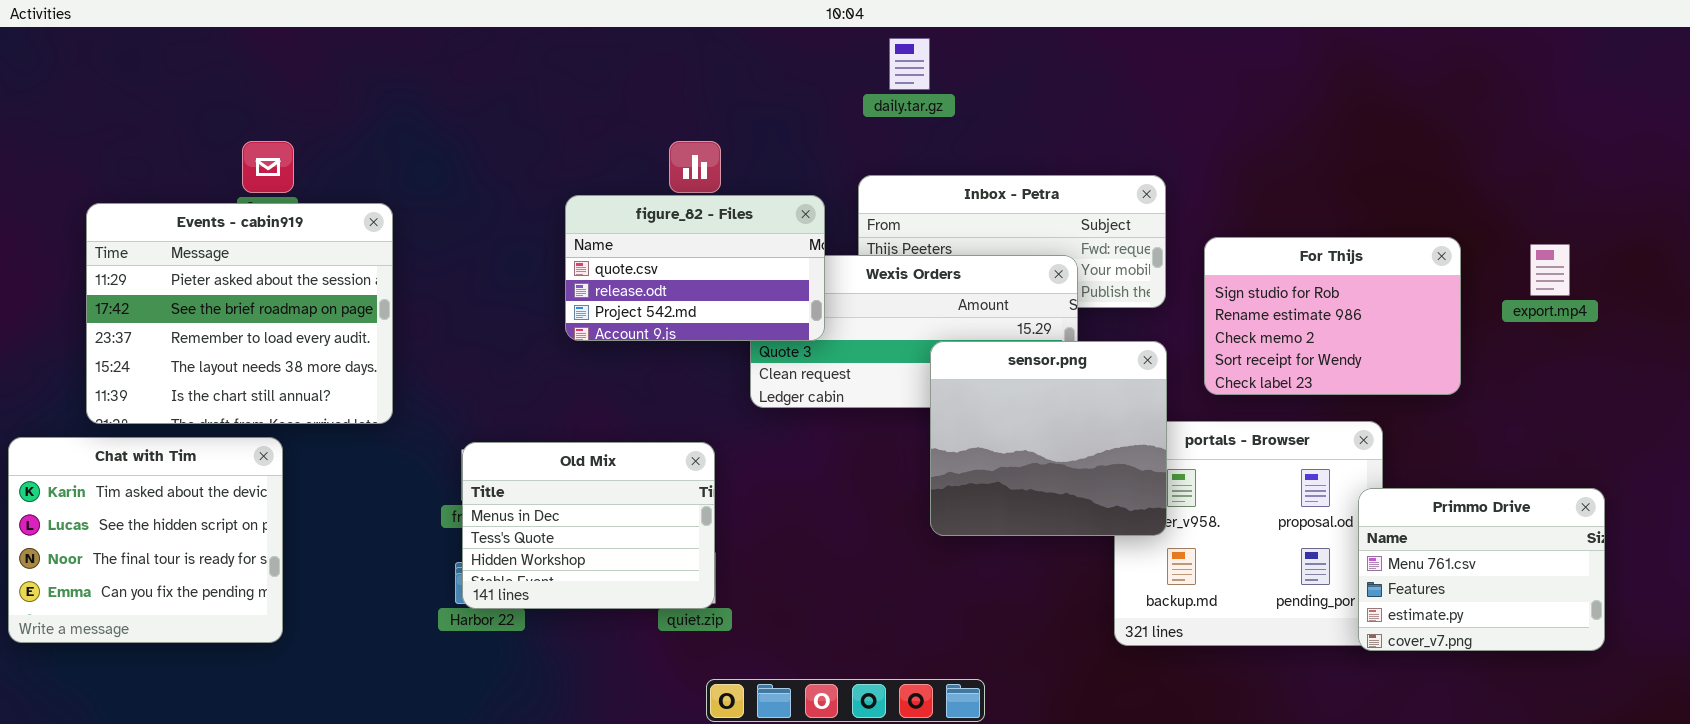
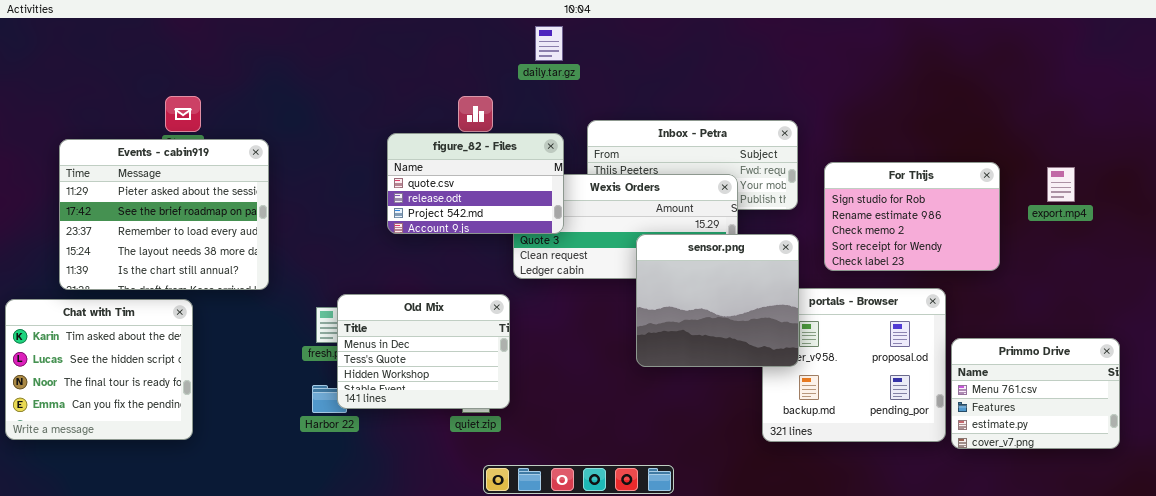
daily.tar.gz: [889,38,930,90] -> [535,26,563,61], moved
Old Mix: [462,442,715,609] -> [337,294,510,409], moved
Primmo Drive: [1358,488,1605,651] -> [951,338,1120,449], moved

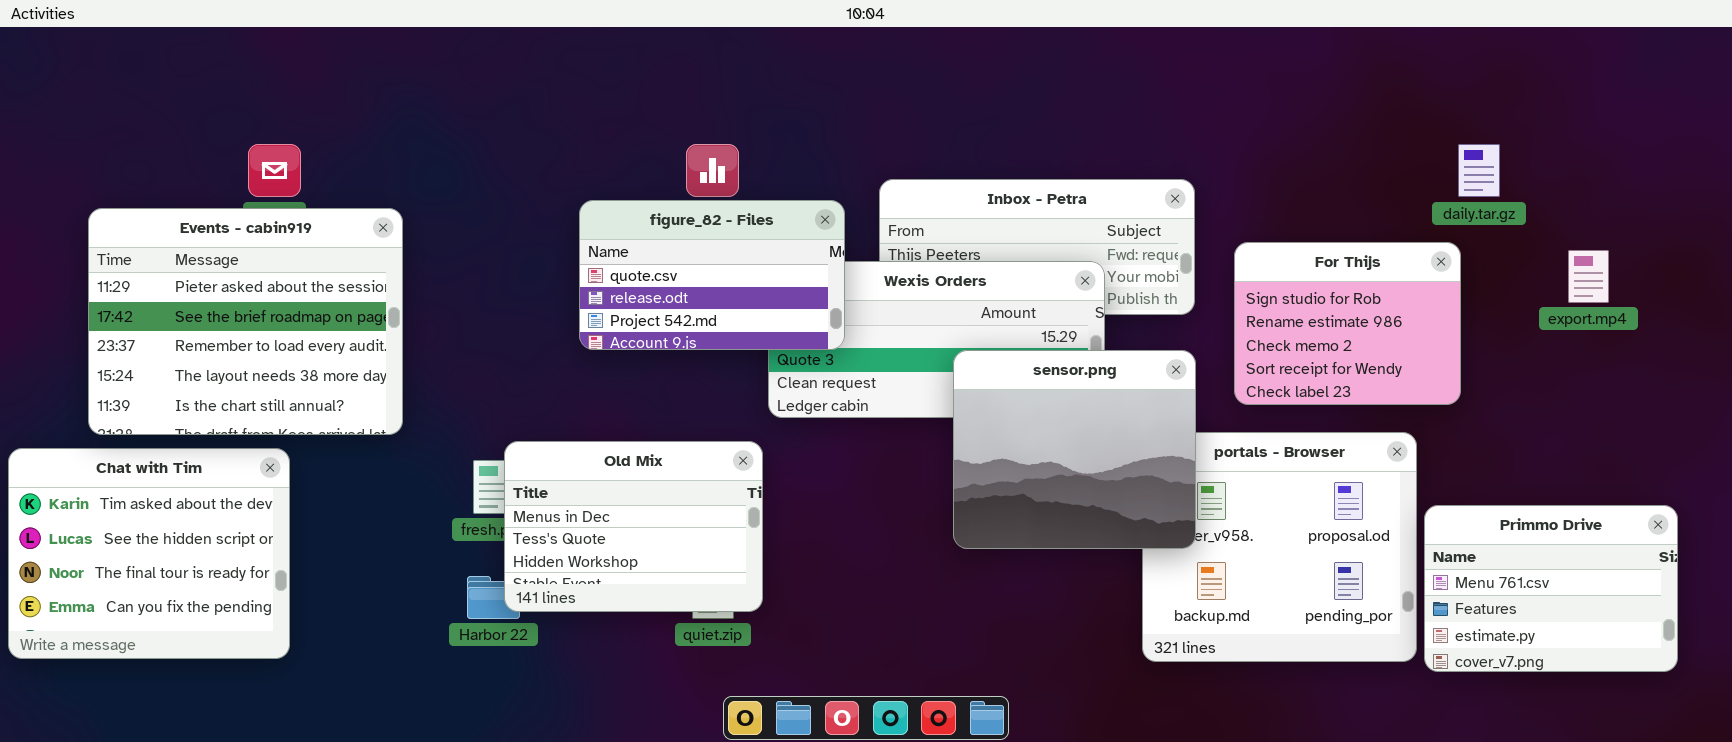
daily.tar.gz: [535,26,563,61] -> [1458,144,1500,197], moved
For Thijs: [824,162,1000,271] -> [1234,242,1461,405], resized

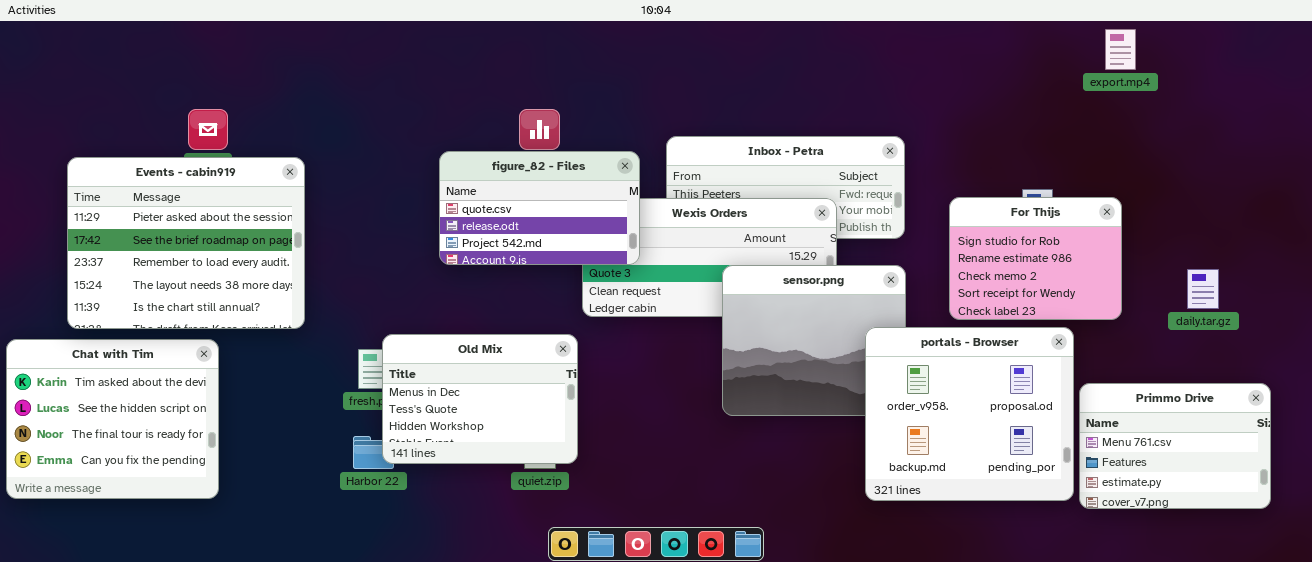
daily.tar.gz: [1458,144,1500,197] -> [1187,269,1219,309], moved
For Thijs: [1234,242,1461,405] -> [949,197,1122,320], moved
export.mp4: [1568,250,1609,303] -> [1105,29,1136,70], moved
portals - Browser: [1142,432,1417,662] -> [865,327,1074,501], raised

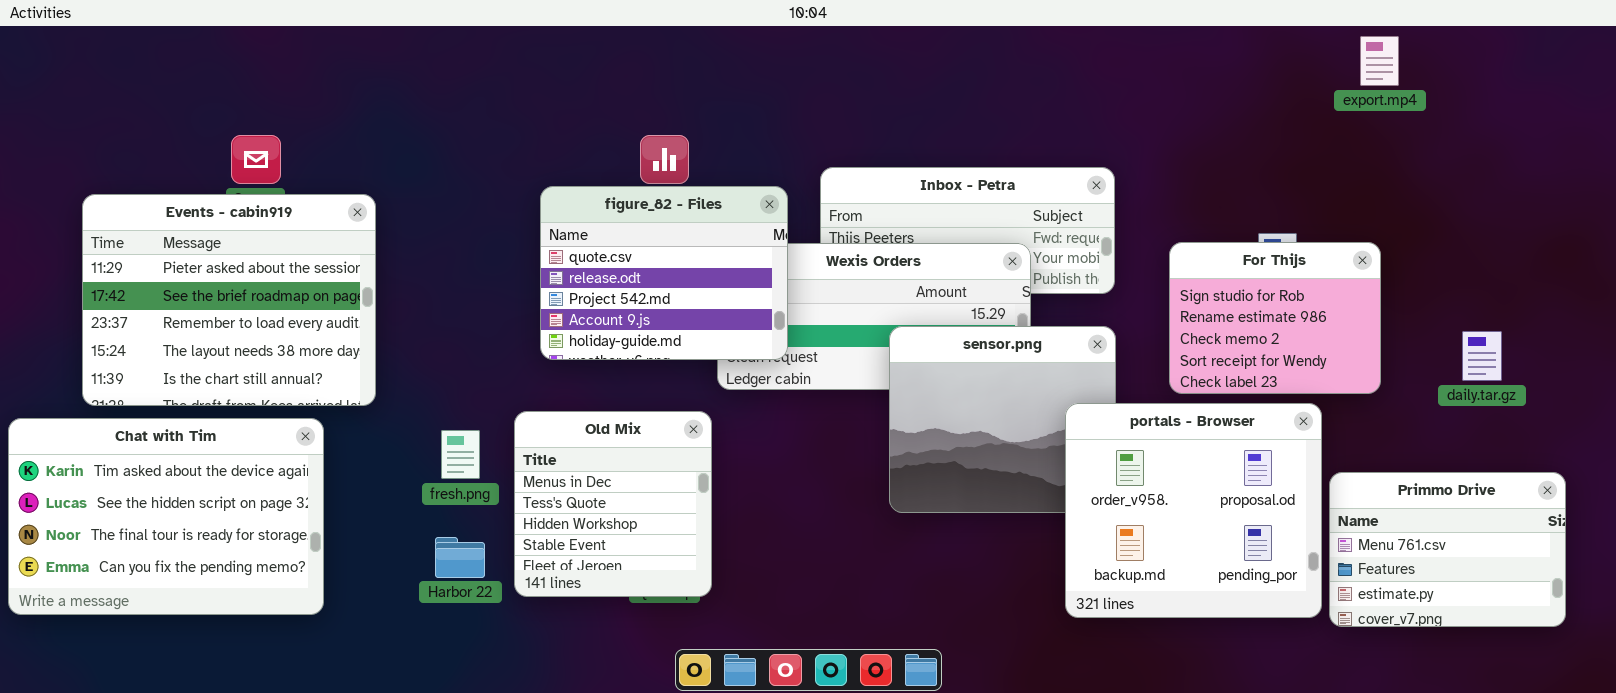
figure_82 - Files: [439,151,640,265] -> [540,186,788,360], resized
Old Mix: [382,334,578,464] -> [514,411,712,597], resized
Chat with Tim: [6,339,219,499] -> [8,418,324,615], resized

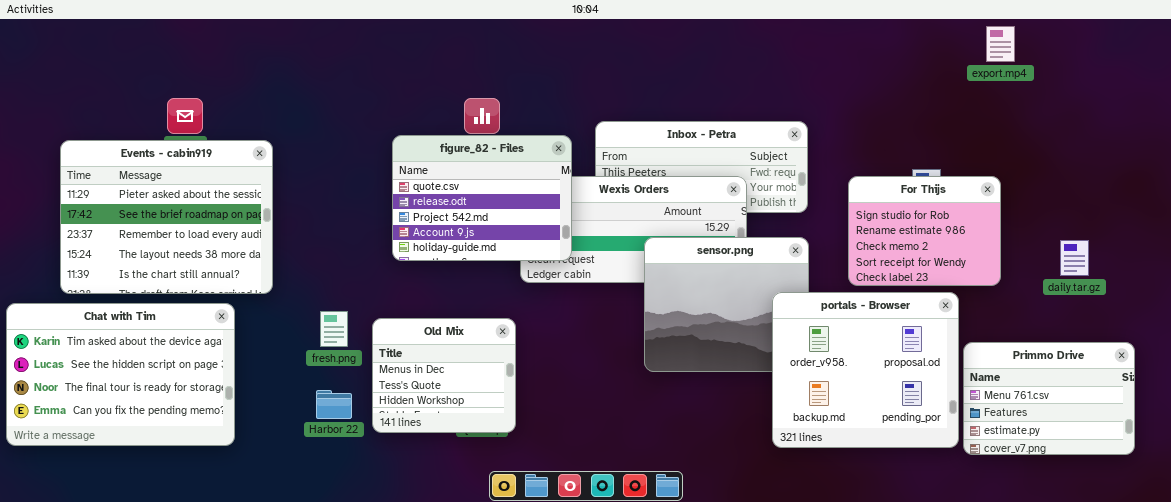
Old Mix: [514,411,712,597] -> [372,318,516,433], resized

